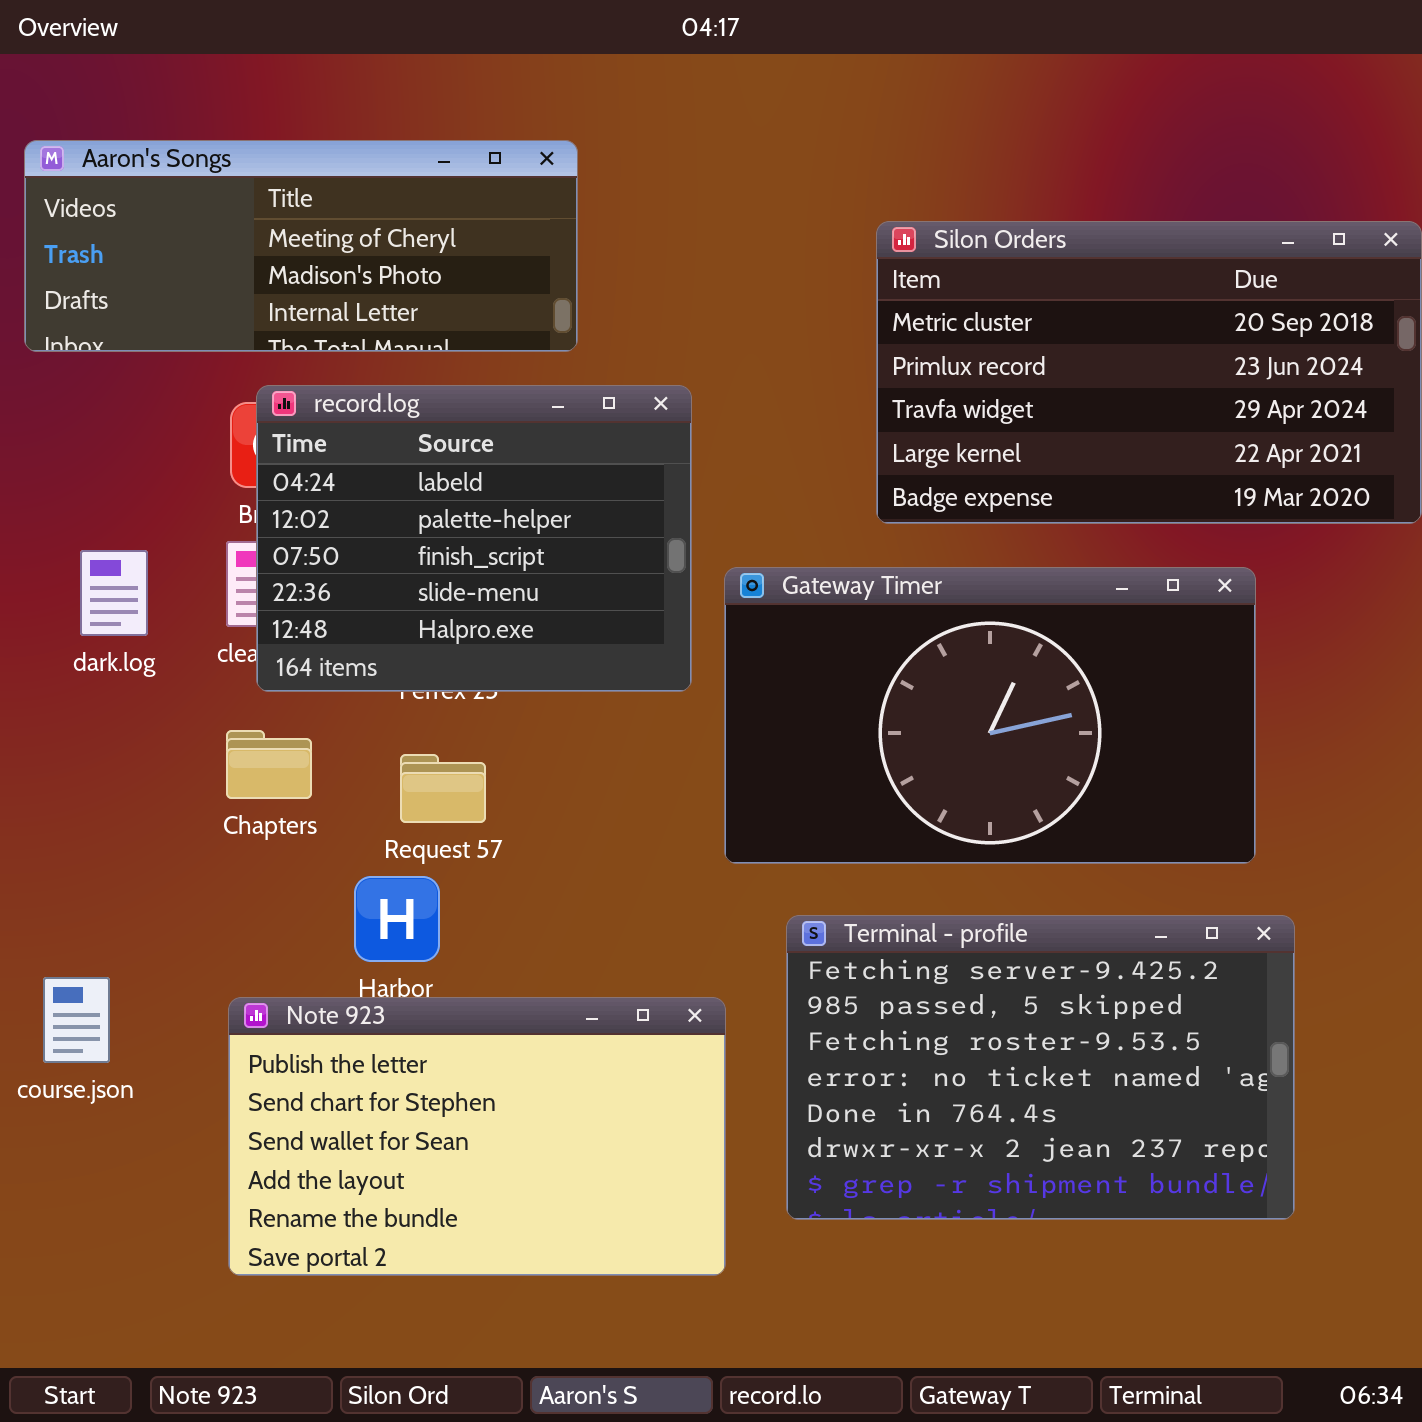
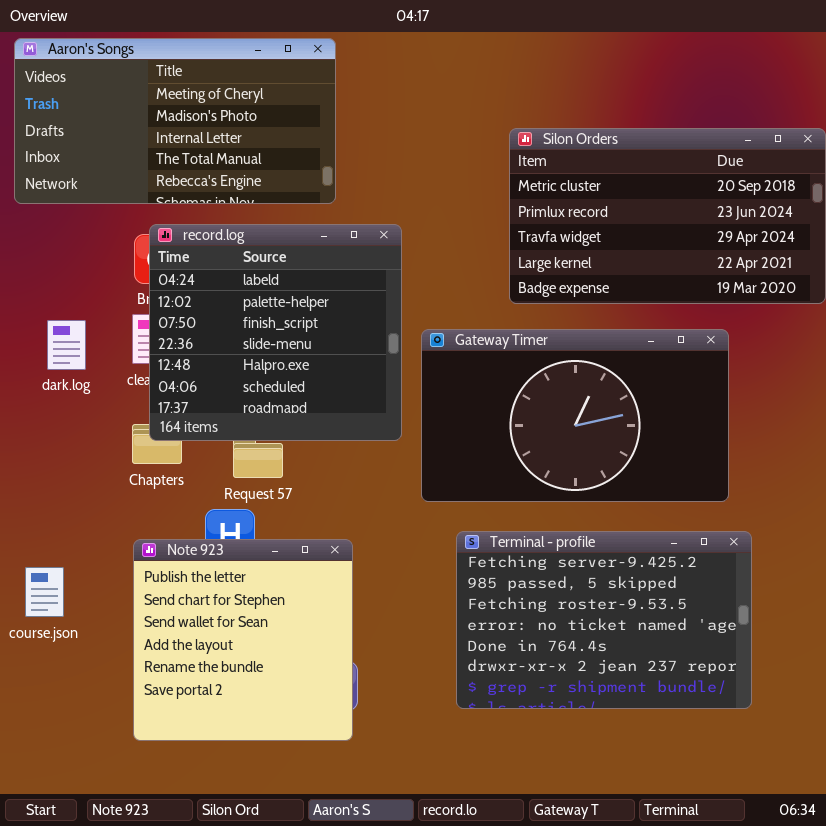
Aaron's Songs: [24,140,578,352] -> [14,38,336,204], resized
record.log: [256,385,692,692] -> [149,224,402,441], resized
Note 923: [228,997,726,1276] -> [133,539,353,741], resized

